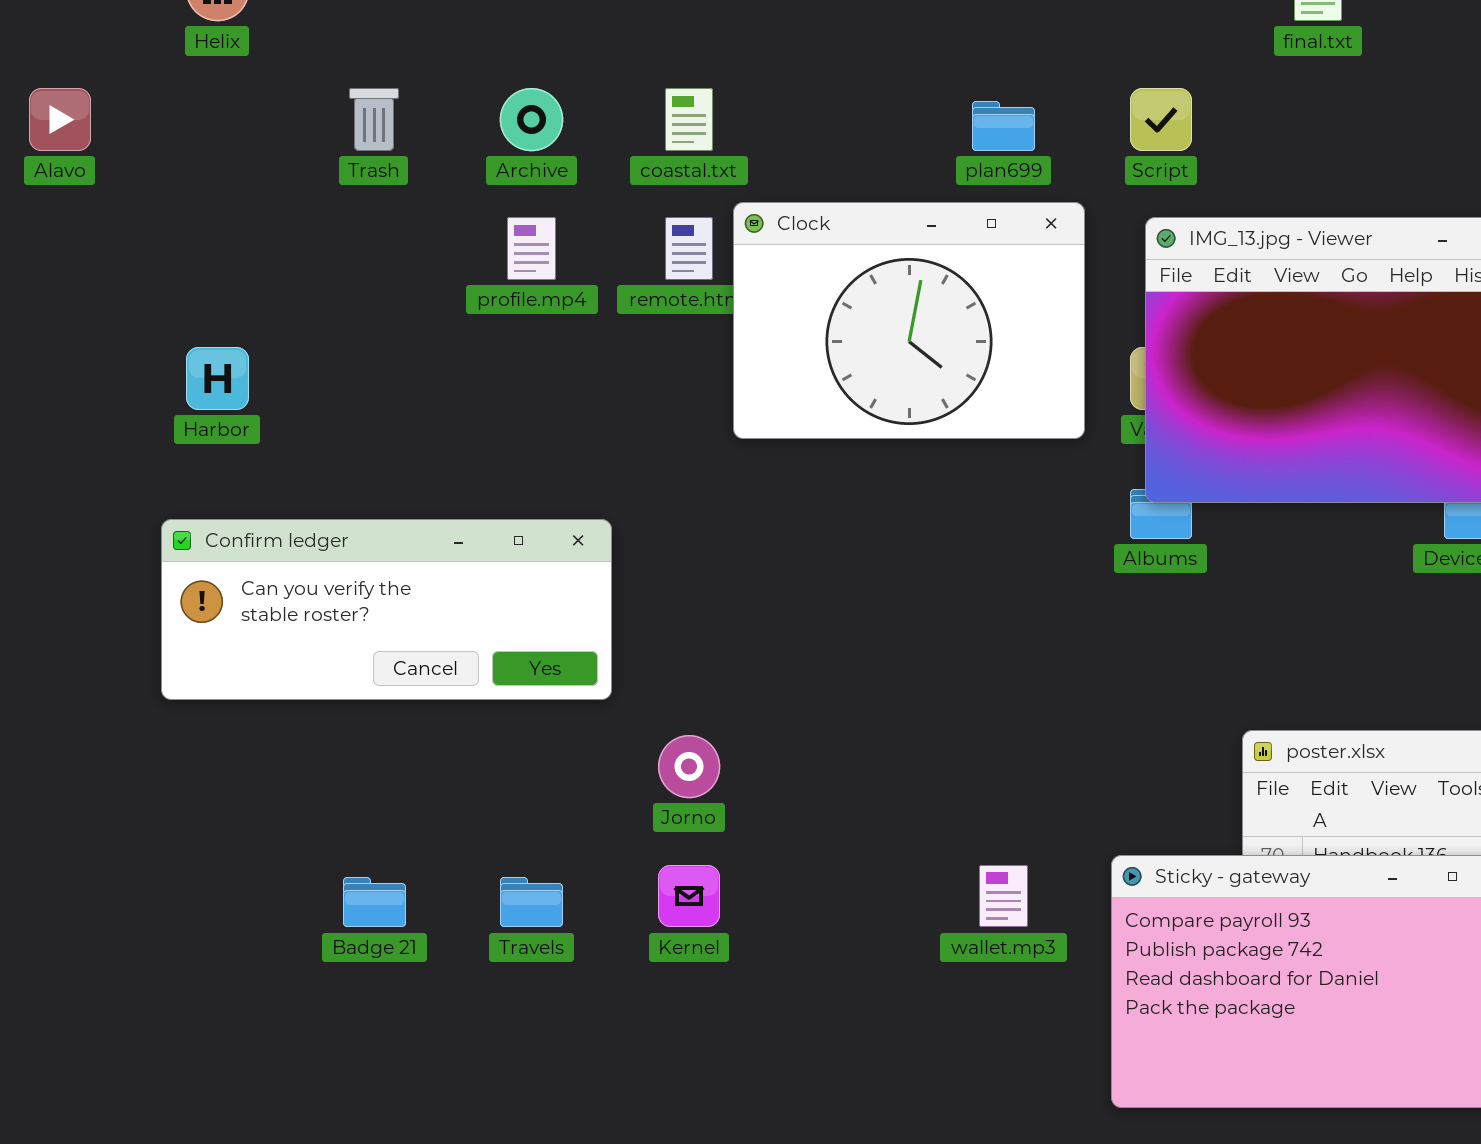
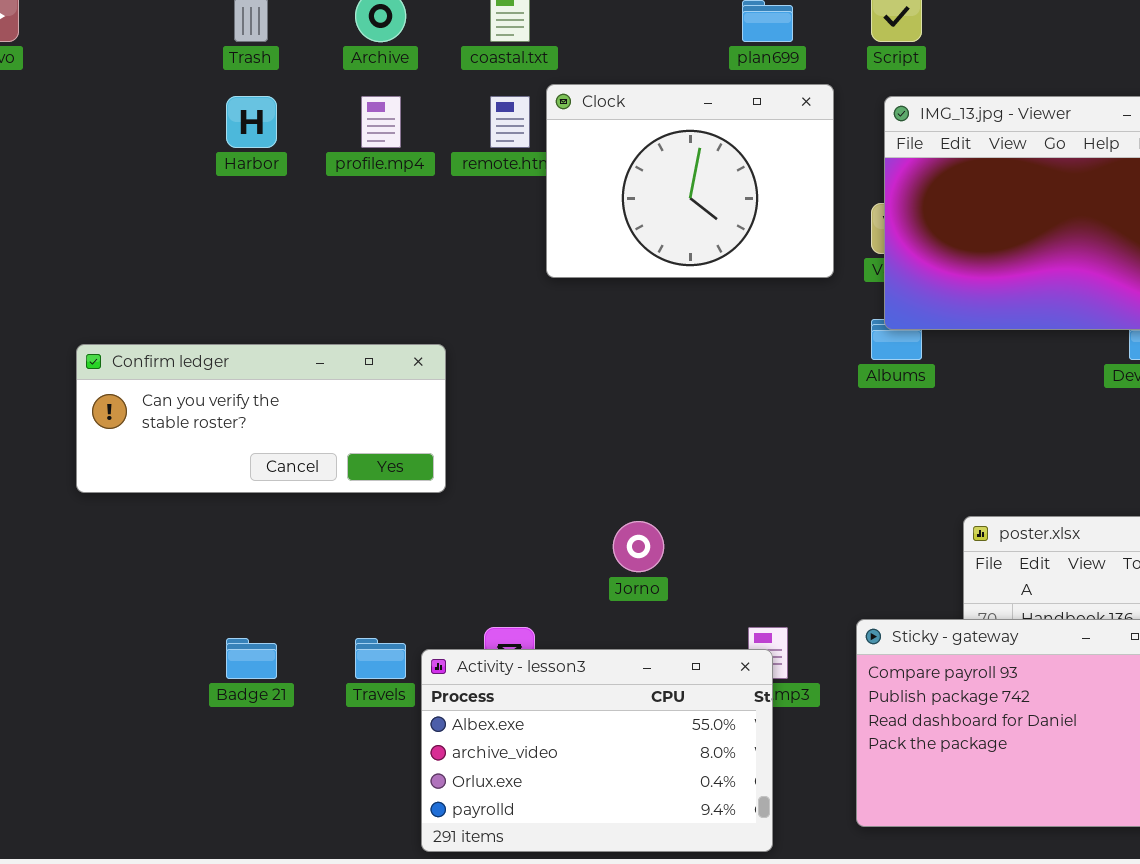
Harbor: [186,347,249,410] -> [226,96,277,148], moved
Jorno: [658,735,720,798] -> [613,521,664,572], moved
Activity - lesson3: none -> [421,649,773,852], opened

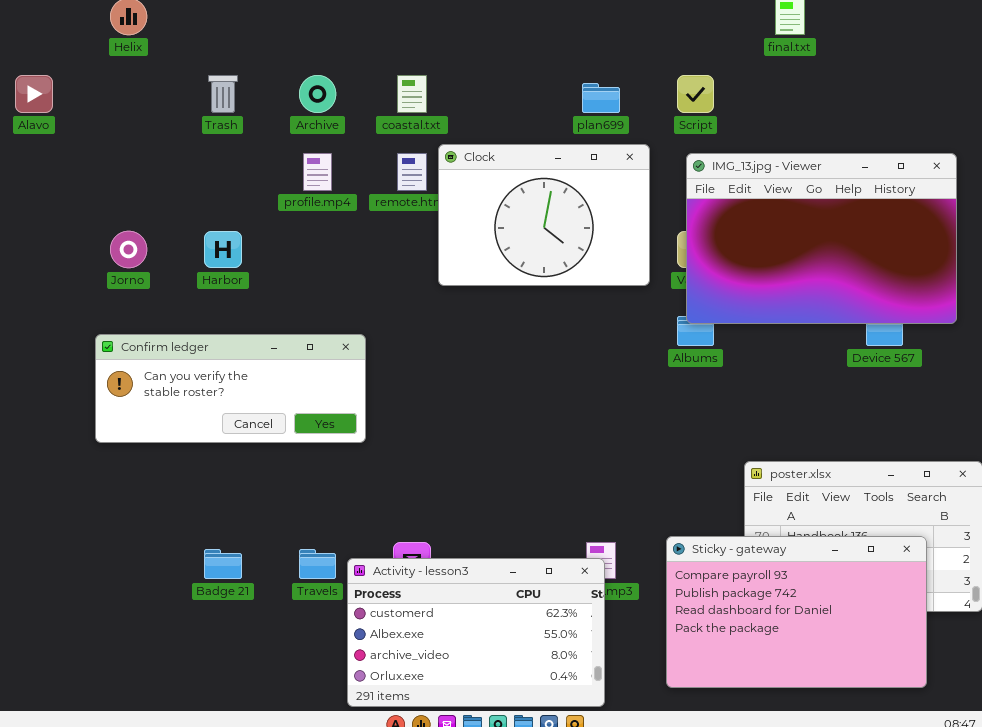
Harbor: [226,96,277,148] -> [204,231,242,268], moved
Jorno: [613,521,664,572] -> [110,231,147,268], moved
Activity - lesson3: [421,649,773,852] -> [347,558,605,707], scrolled up 1 row

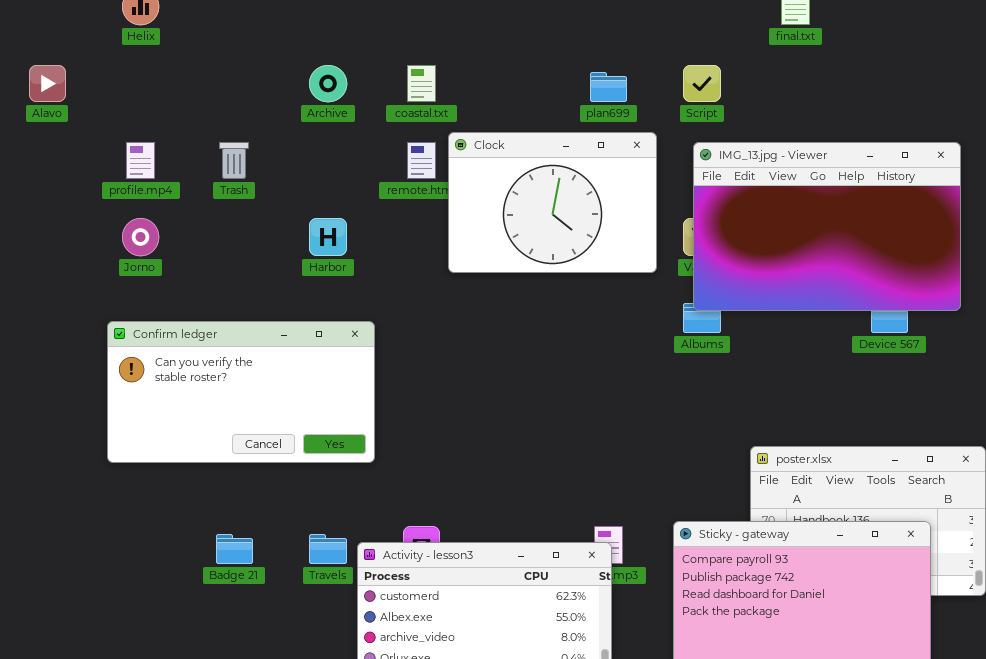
Trash: [208,75,238,113] -> [219,142,249,179], moved
profile.mp4: [303,153,332,191] -> [126,142,155,179], moved
Harbor: [204,231,242,268] -> [309,218,347,256], moved
Confirm ledger: [95,334,366,443] -> [107,321,375,463], resized

